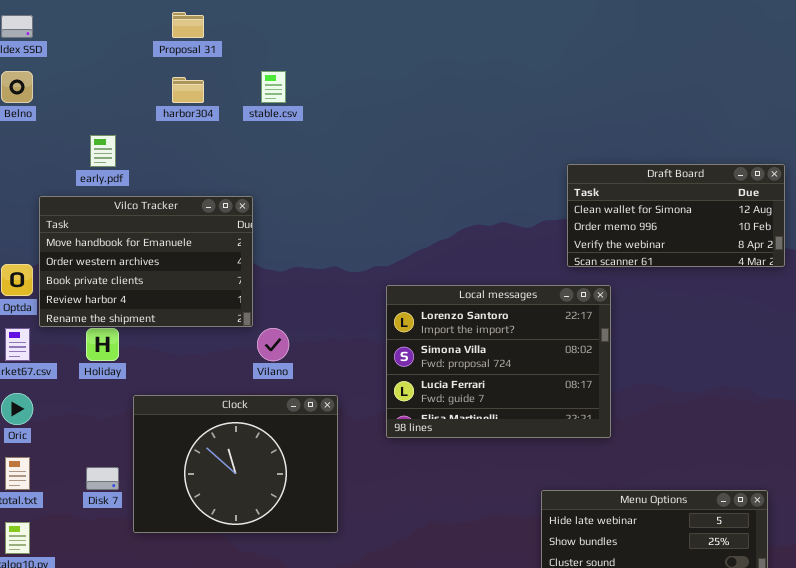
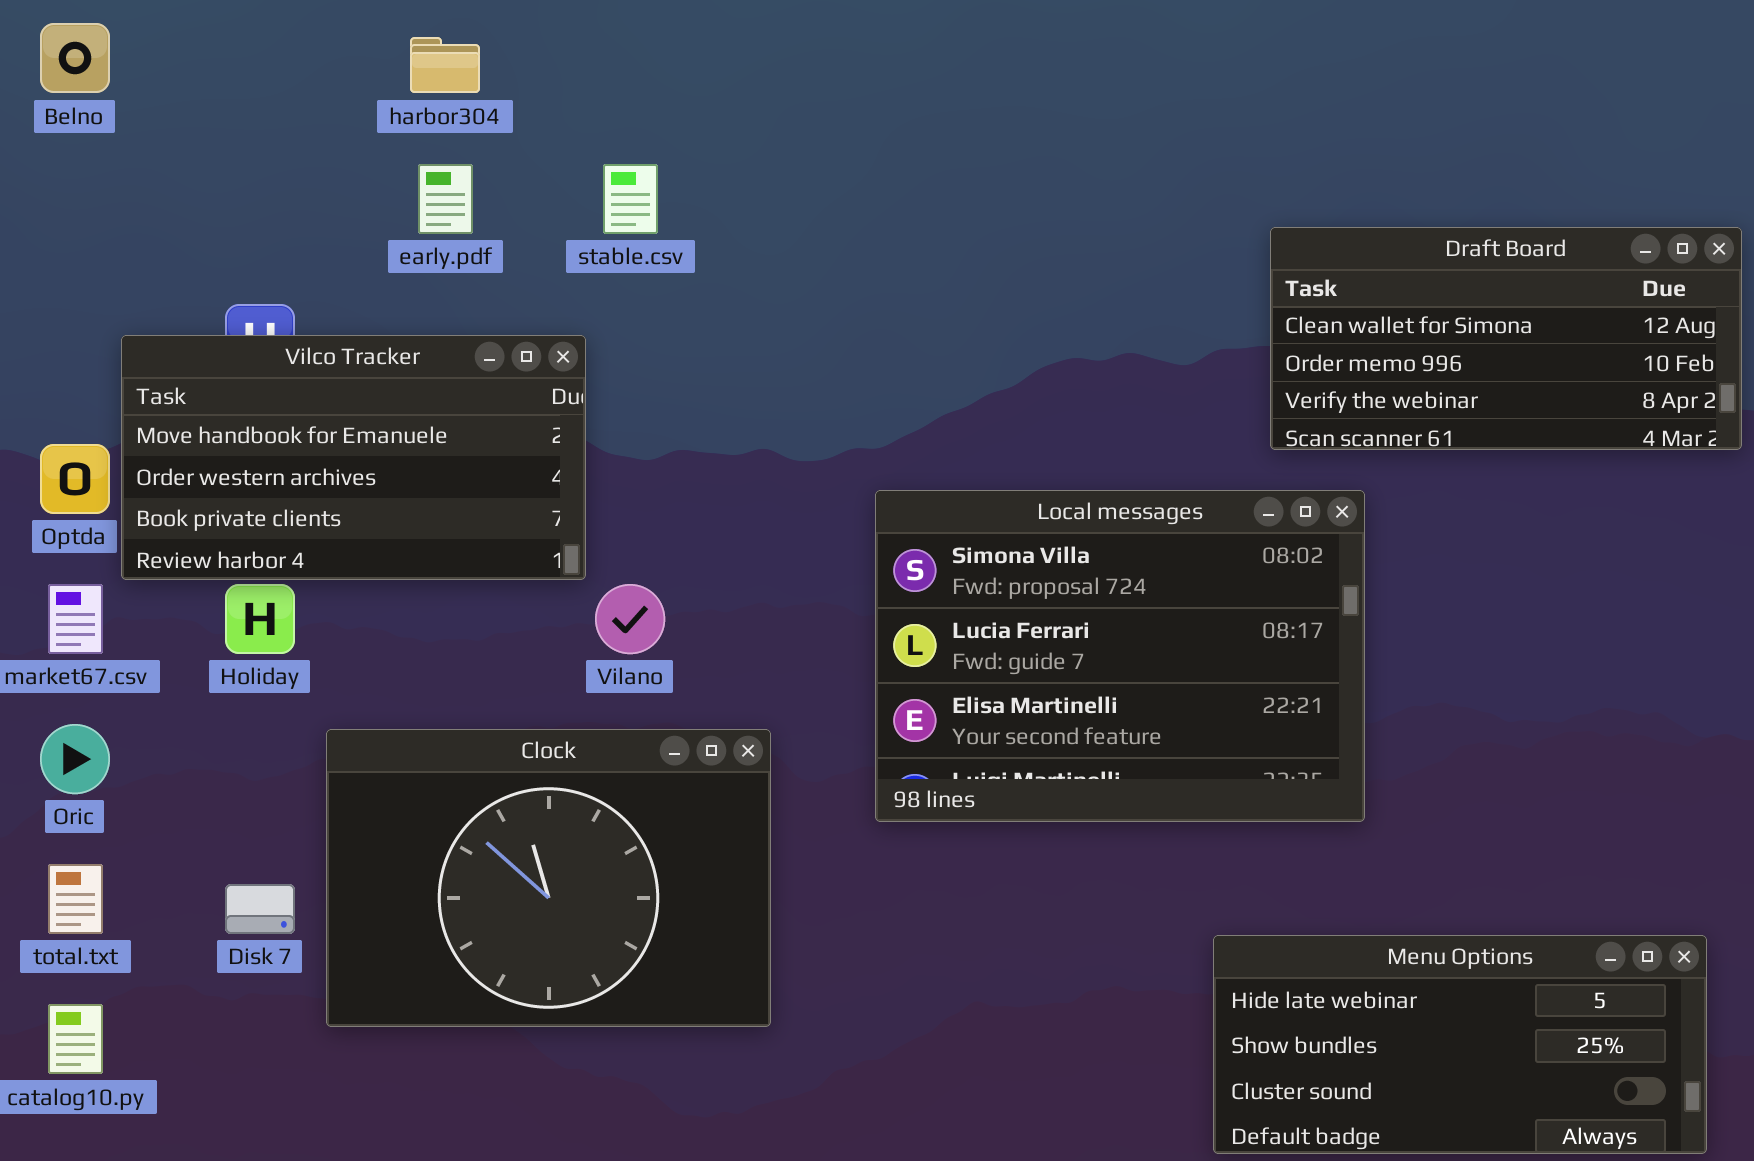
stable.csv: [261,71,286,103] -> [603,164,658,234], moved
early.pdf: [90,135,116,167] -> [418,164,473,234], moved
Vilco Tracker: [39,196,253,327] -> [121,335,586,580], resized
Local messages: [386,285,611,438] -> [875,490,1365,822], scrolled down 1 row

